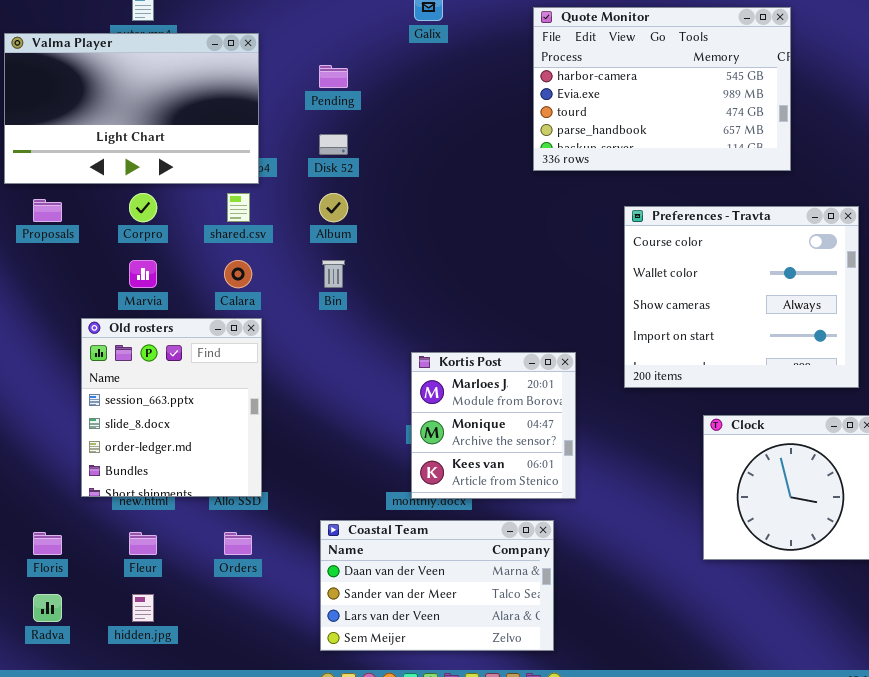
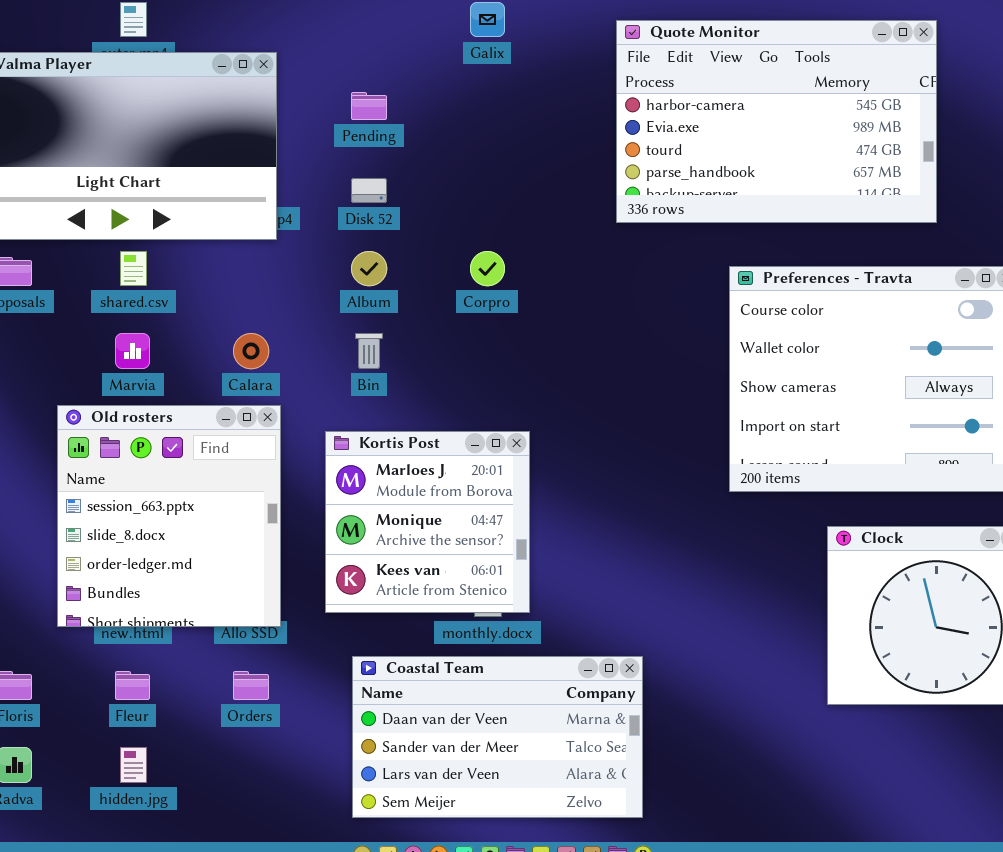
Corpro: [129,193,157,222] -> [470,251,505,286], moved
shared.csv: [227,193,250,222] -> [120,251,147,286], moved
Kortis Post: [411,352,576,499] -> [325,431,530,613], moved

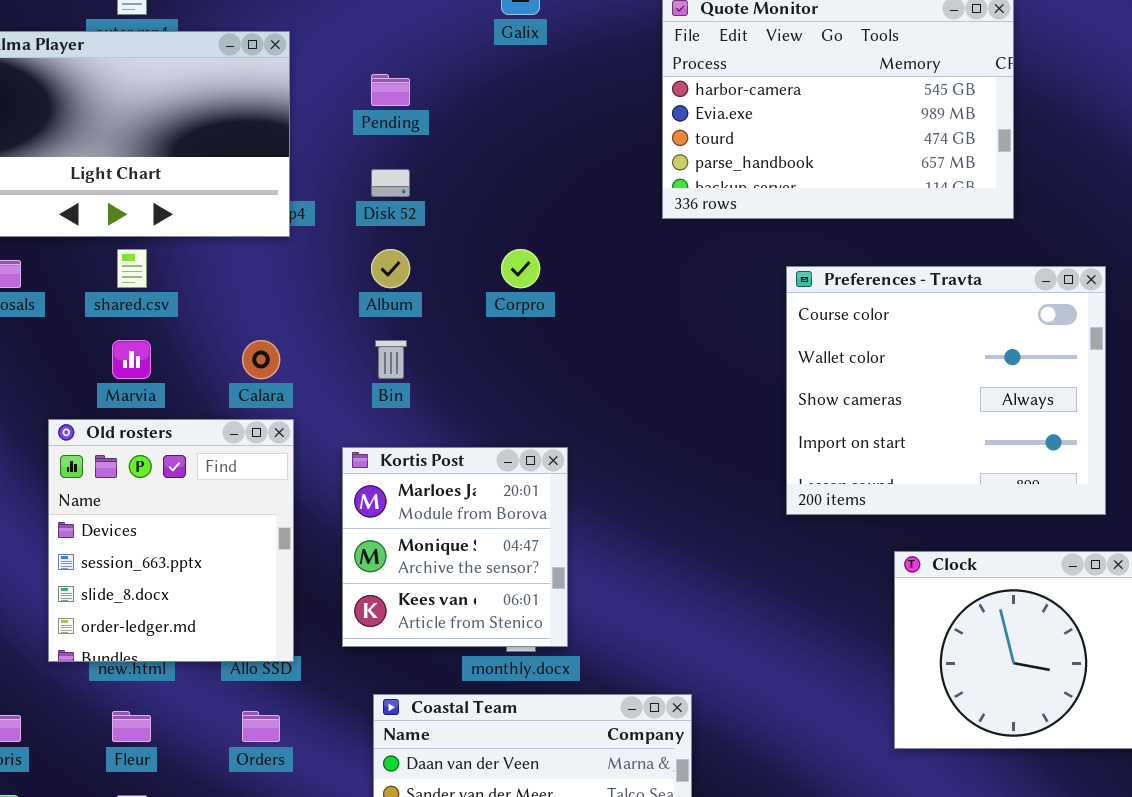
Old rosters: [57,405,281,627] -> [48,419,294,662], scrolled up 1 row

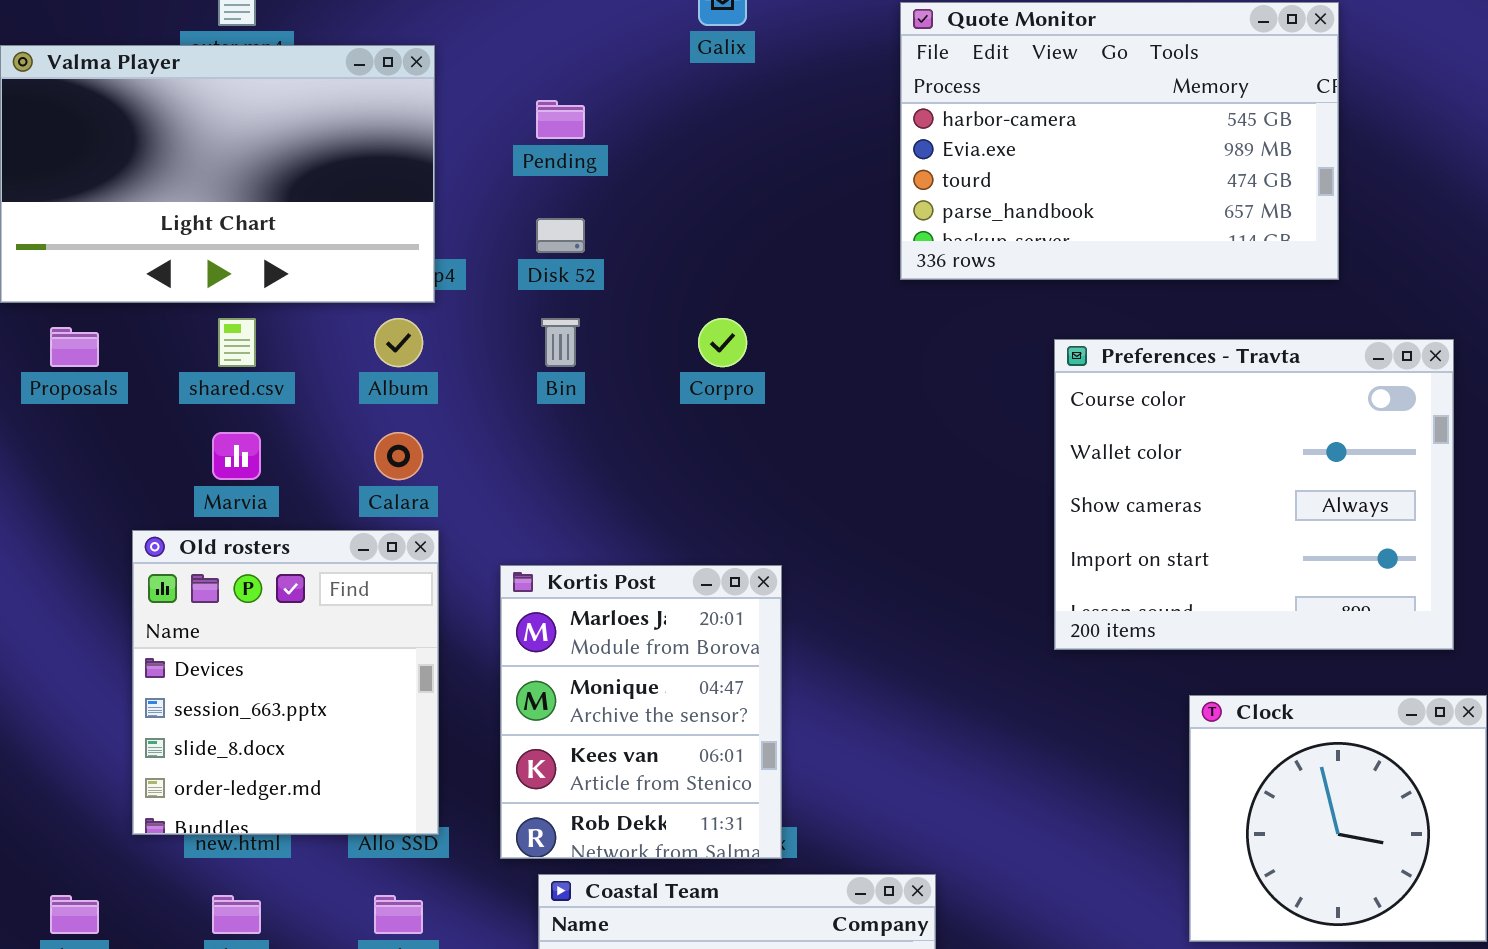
Album: [371,249,410,288] -> [374,318,423,367], moved
Bin: [375,340,407,379] -> [541,318,580,367], moved
Kortis Post: [342,447,568,647] -> [500,565,782,859], resized

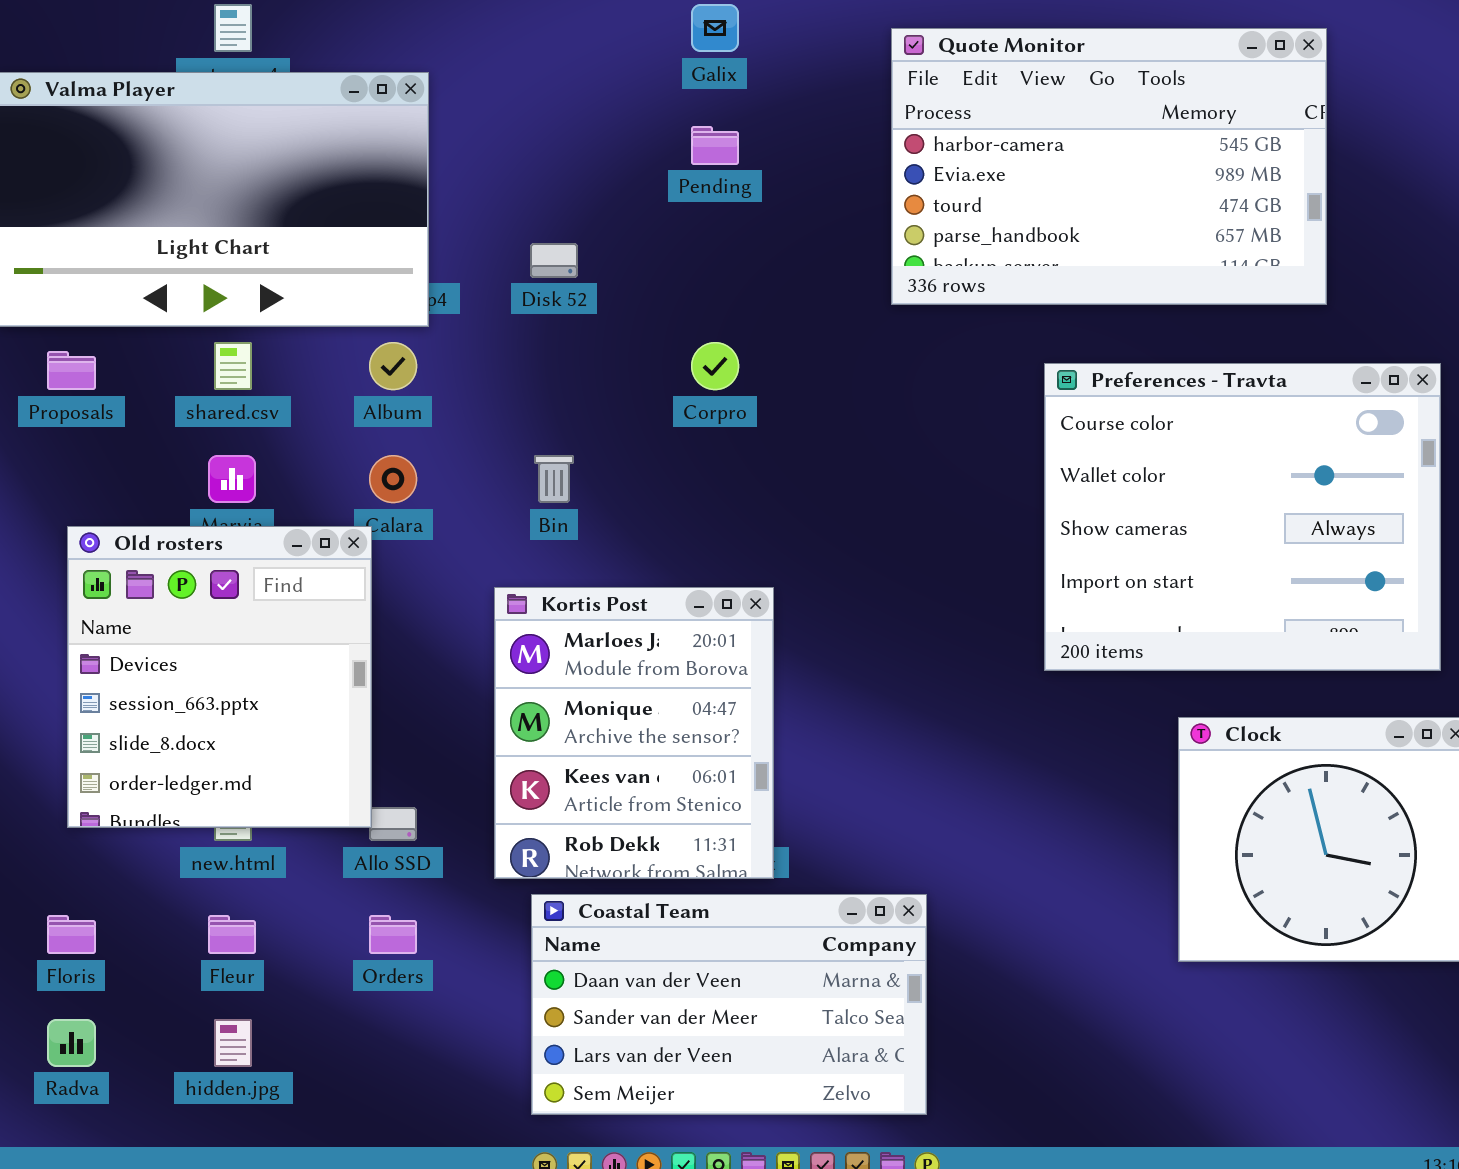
Pending: [536,100,585,139] -> [691,126,739,165], moved
Bin: [541,318,580,367] -> [534,455,574,503], moved
Old rosters: [132,530,439,835] -> [67,526,372,828], moved

